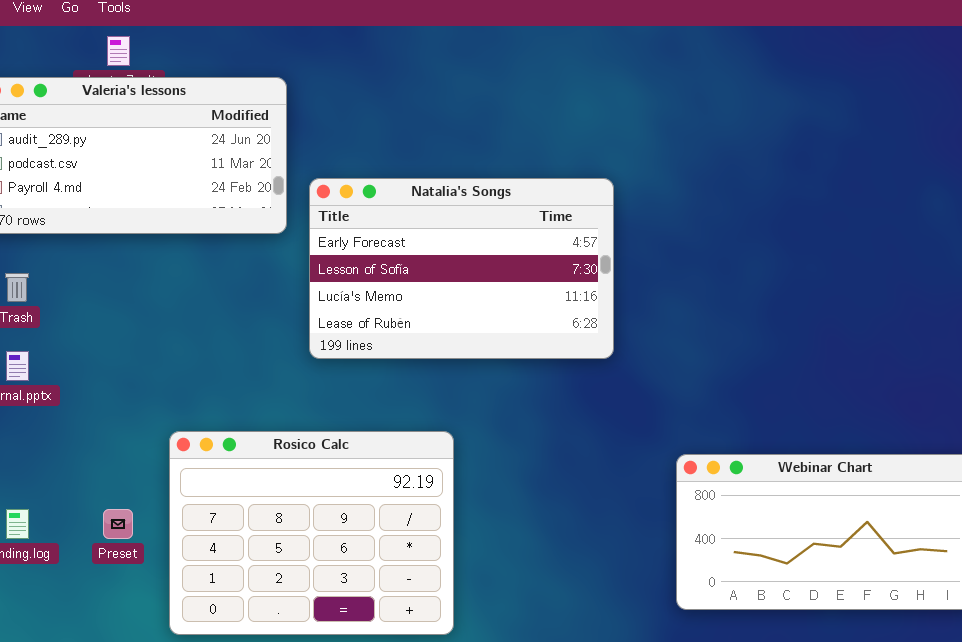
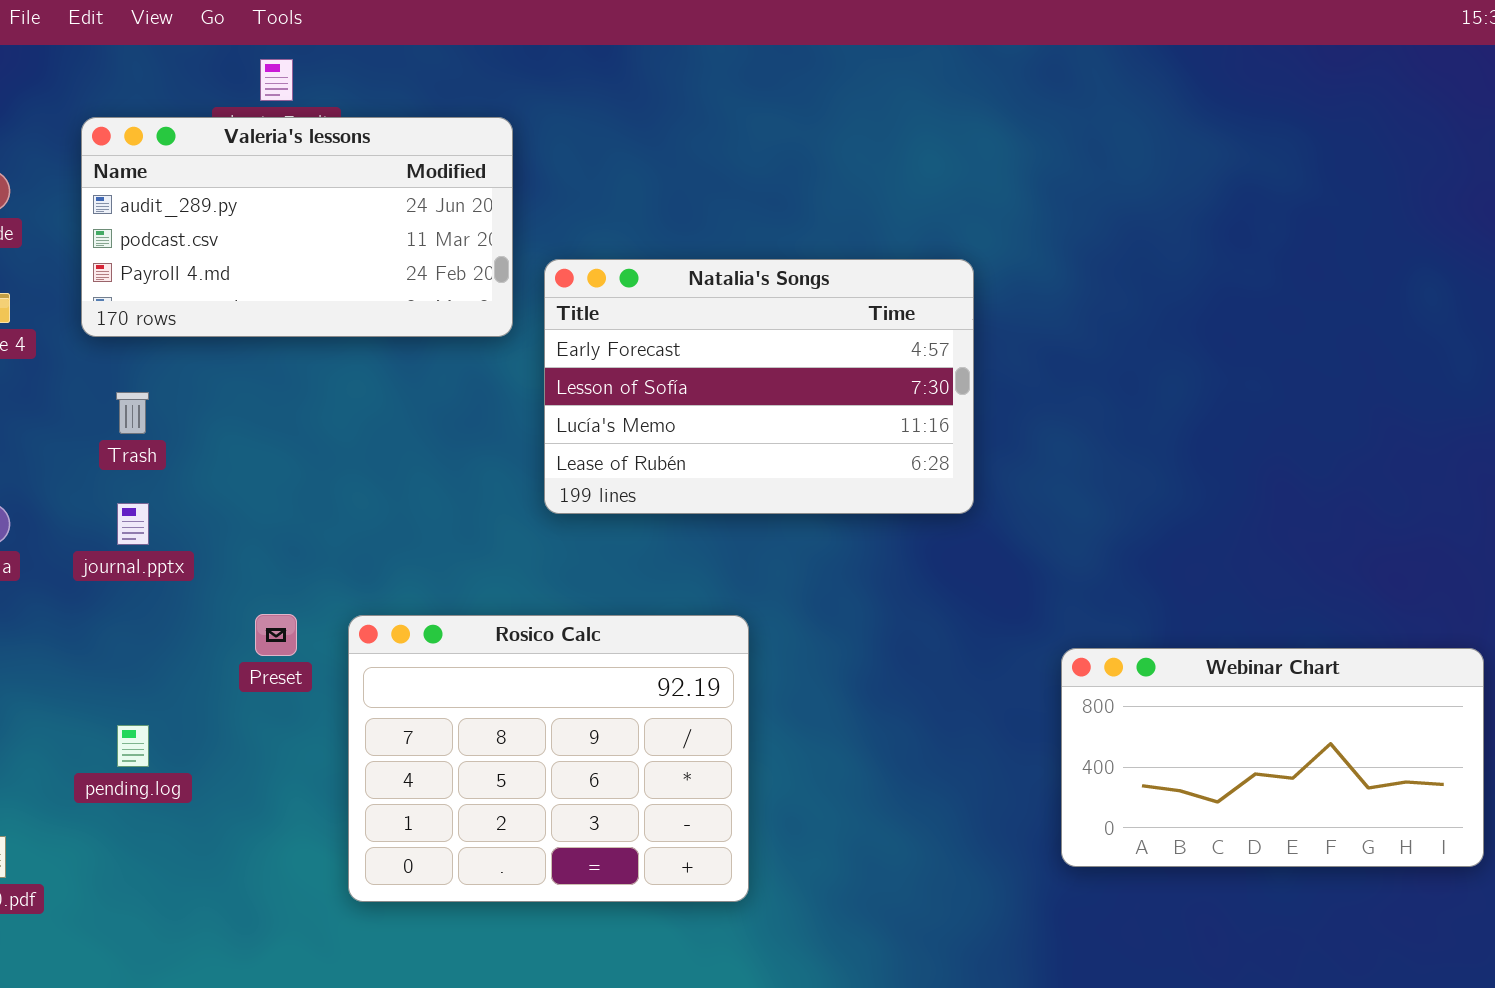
Preset: [103,509,133,539] -> [255,614,297,656], moved

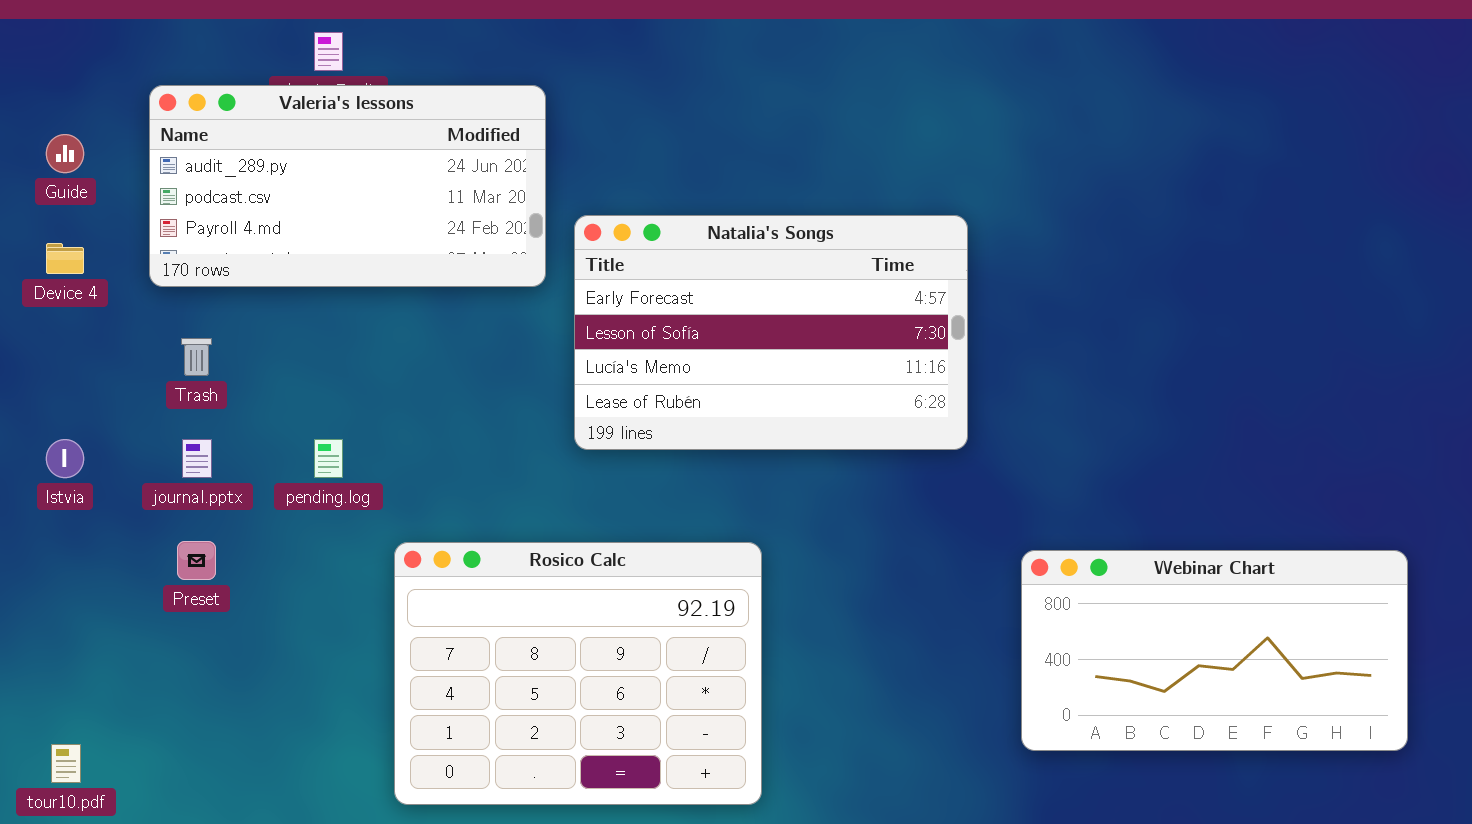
Preset: [255,614,297,656] -> [177,541,216,580], moved
Webinar Chart: [1061,648,1484,867] -> [1021,550,1408,751], moved
pending.log: [117,725,149,767] -> [314,439,343,478], moved

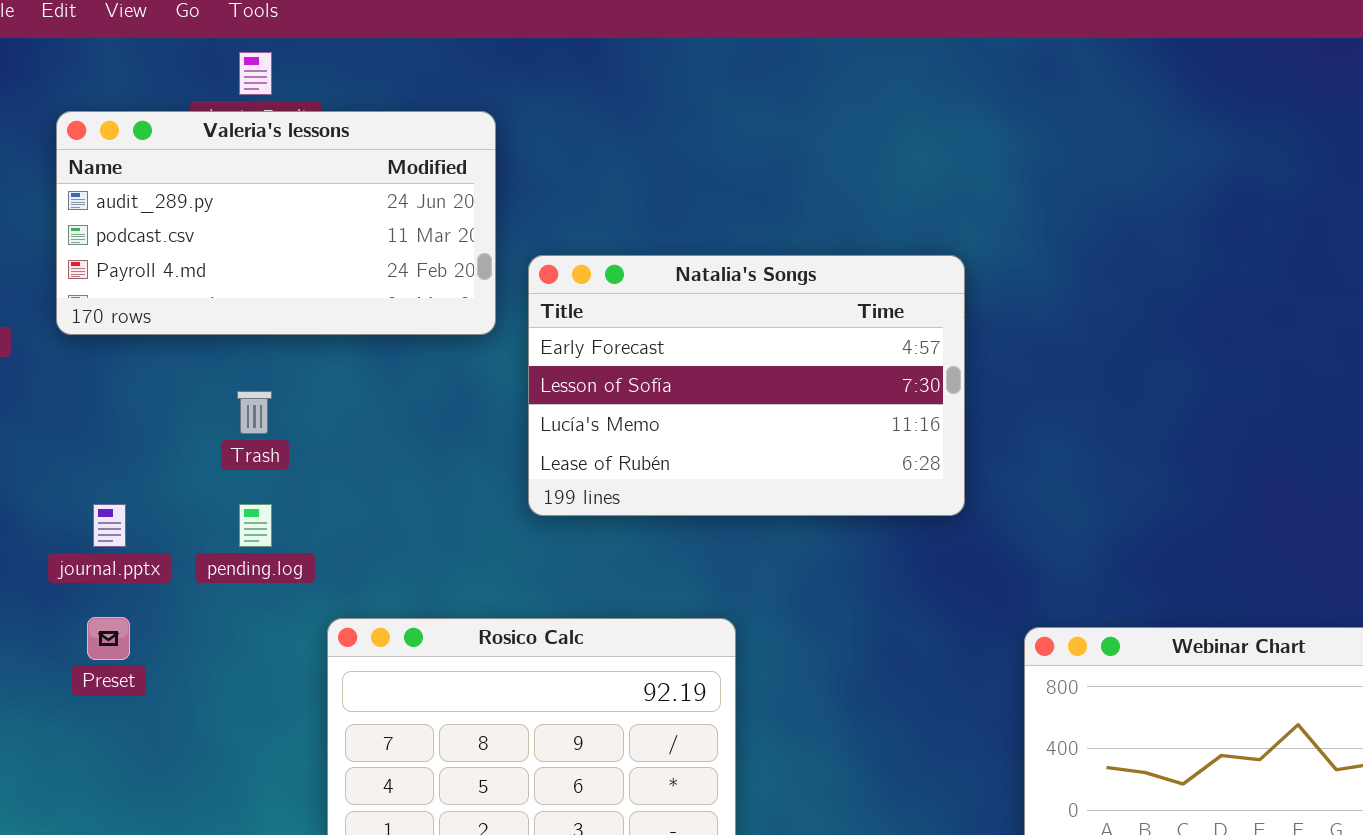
Trash: [181,338,212,376] -> [237,391,272,434], moved

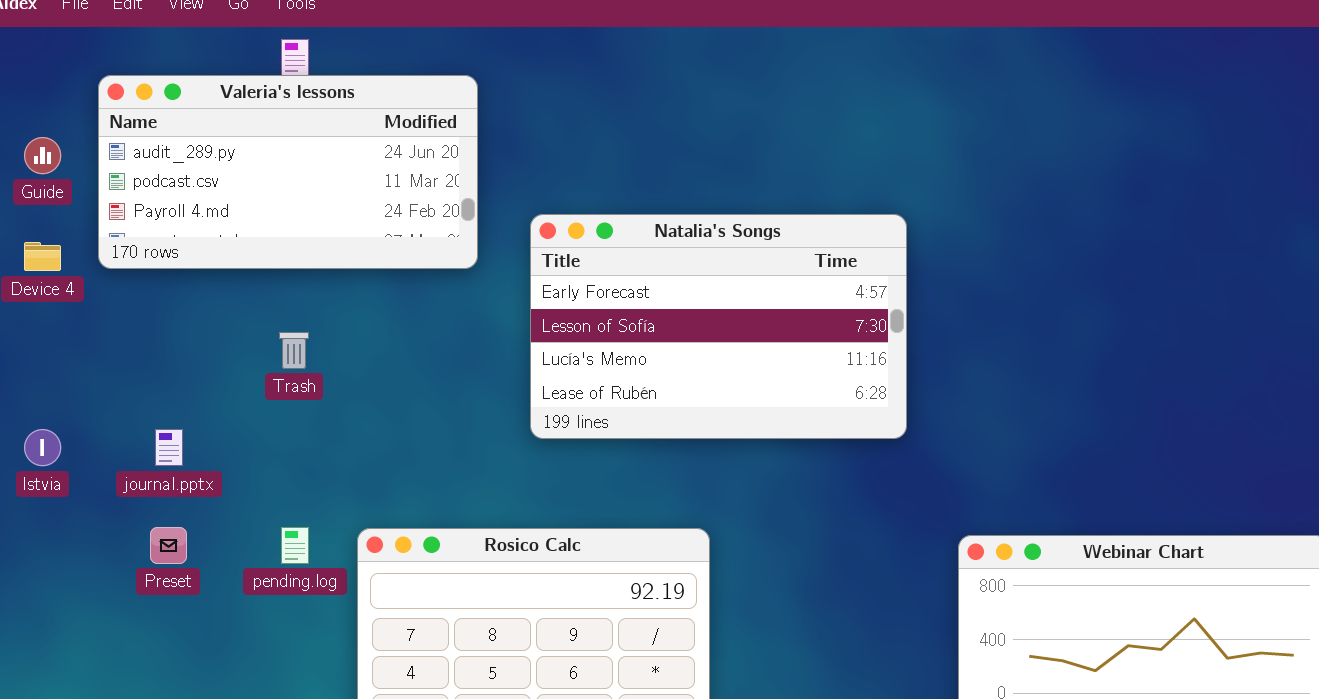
Valeria's lessons: [56,111,496,335] -> [98,75,478,269], moved
pending.log: [239,504,272,547] -> [281,527,309,564], moved

